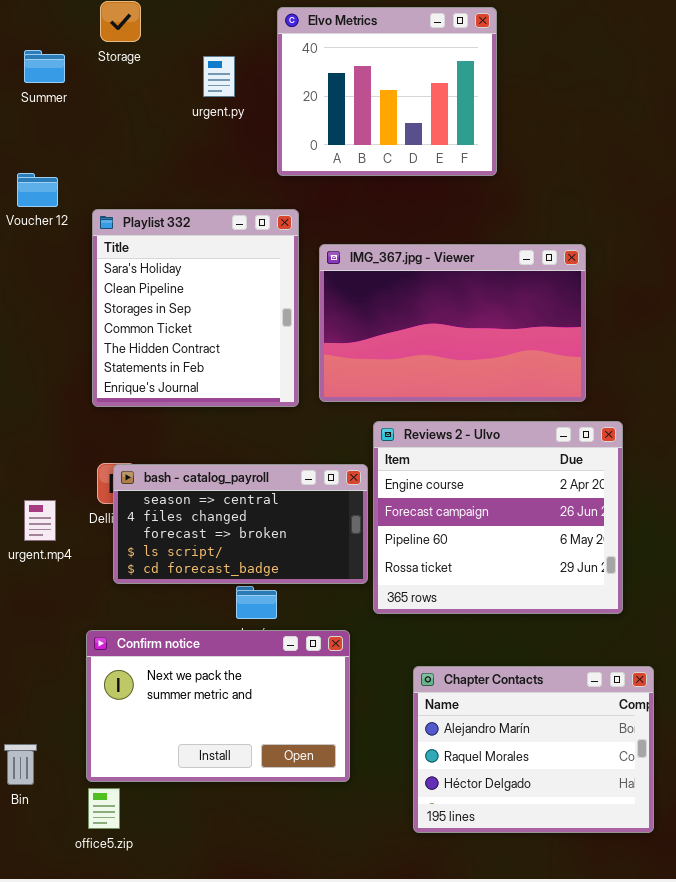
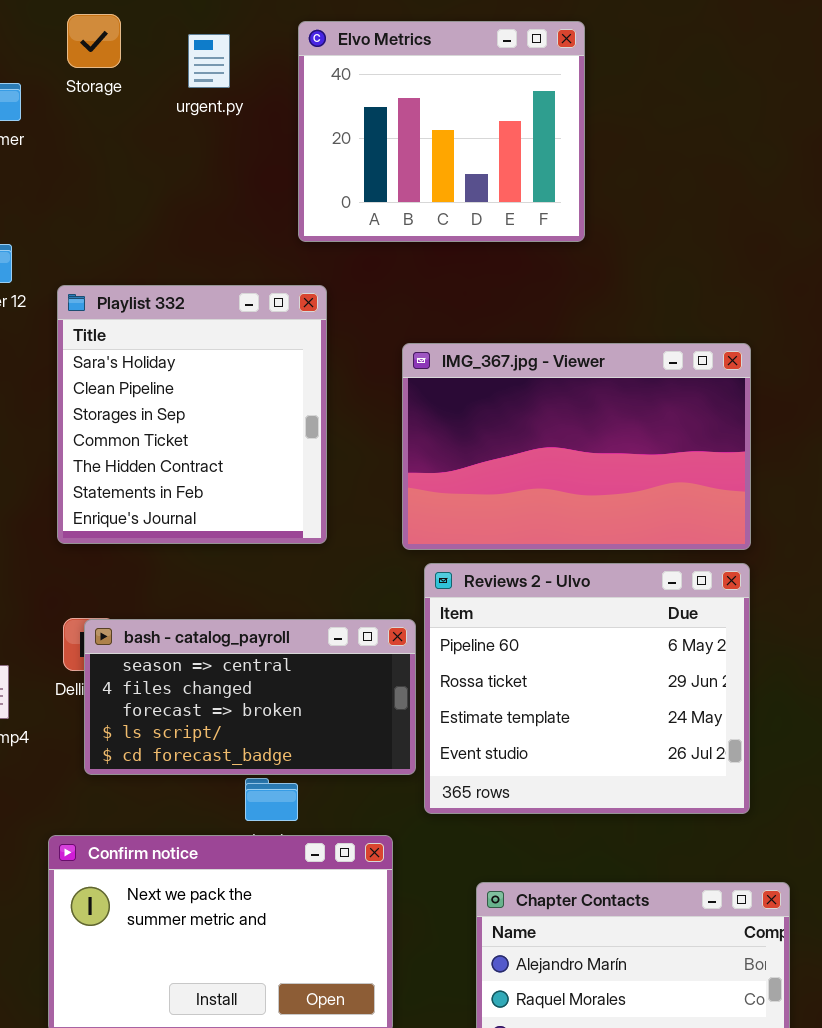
urgent.py: [203,56,235,97] -> [188,34,230,88], moved
IMG_367.jpg - Viewer: [319,244,586,402] -> [402,343,751,550], moved
Reviews 2 - Ulvo: [373,421,623,614] -> [424,563,750,814], scrolled down 2 rows

